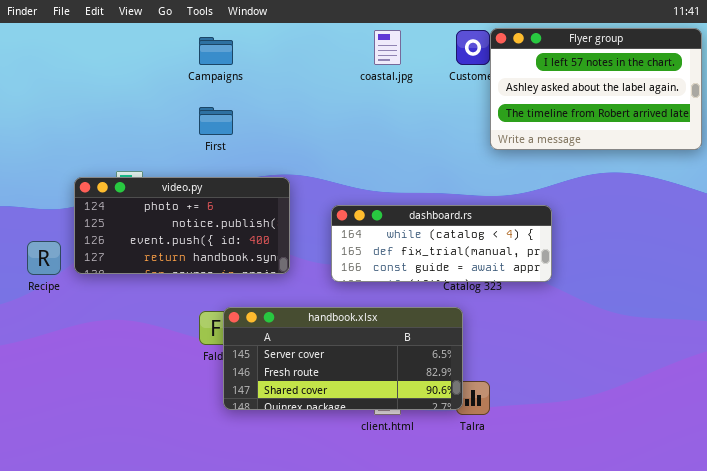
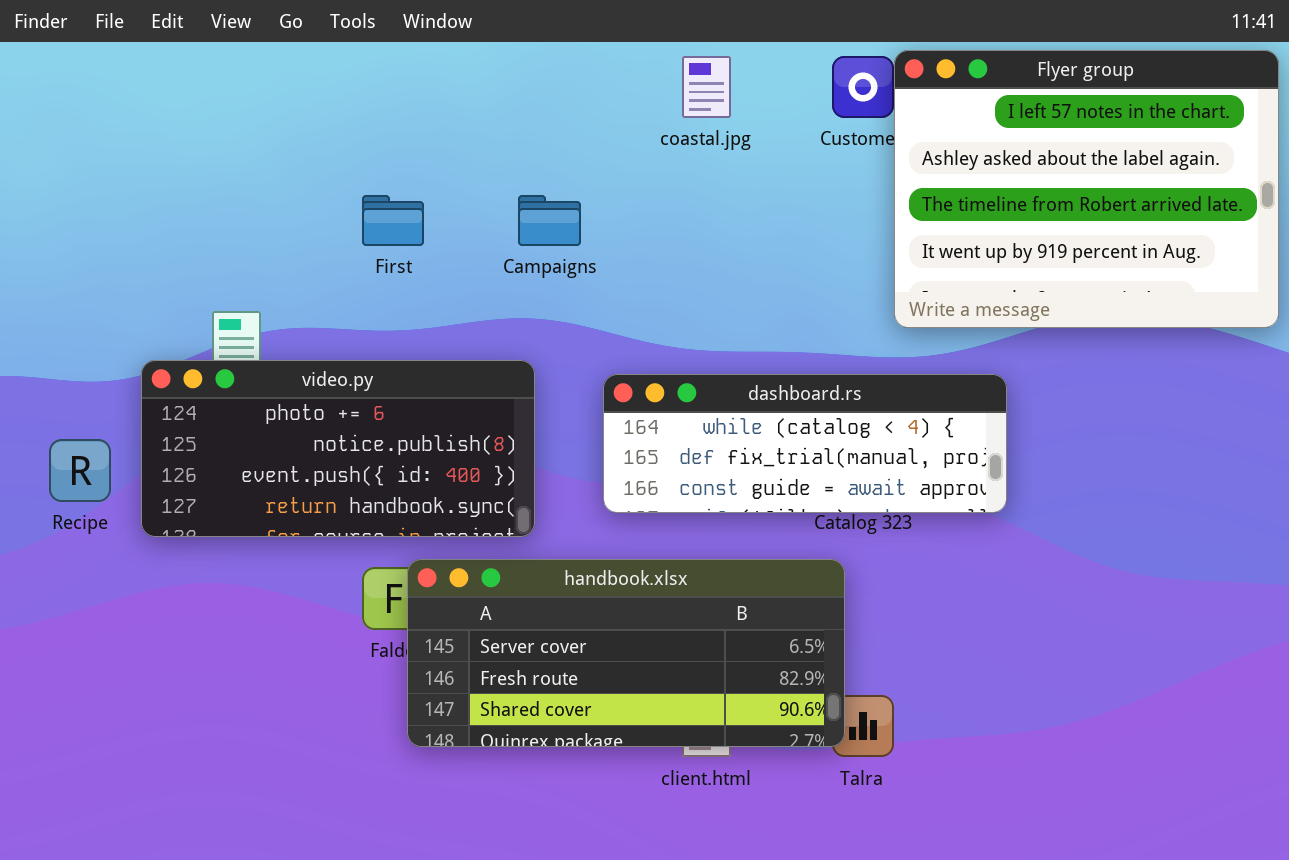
Flyer group: [490,28,702,150] -> [894,50,1279,328], resized
Campaigns: [199,37,233,65] -> [518,195,581,246], moved
video.py: [74,177,290,274] -> [141,360,535,537], moved

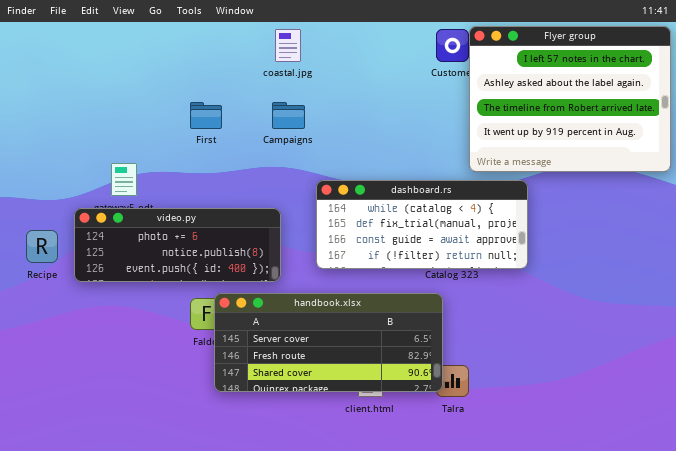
coastal.jpg: [682,56,731,118] -> [275,29,301,62], moved
video.py: [141,360,535,537] -> [74,208,281,282], resized
dashboard.rs: [603,374,1007,513] -> [316,180,528,269], resized

